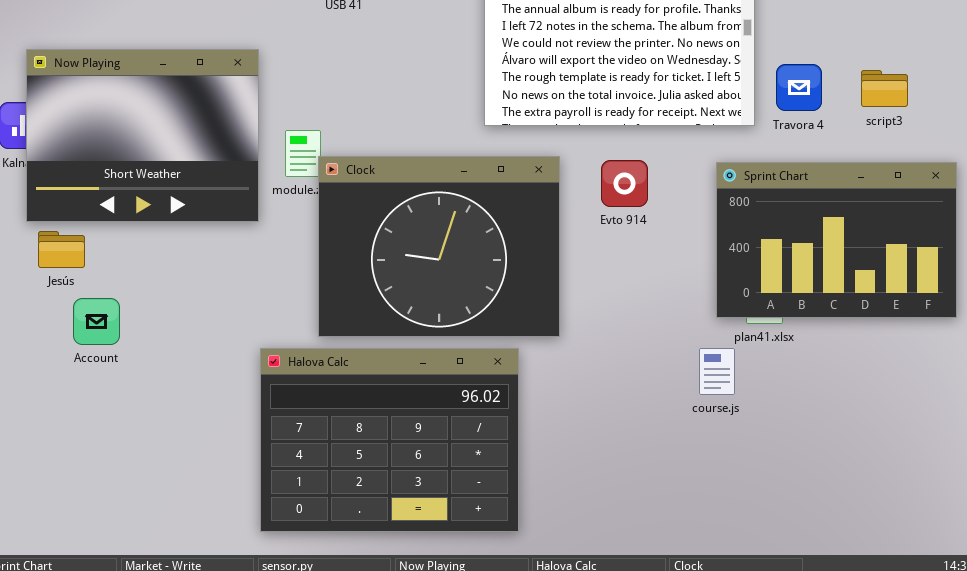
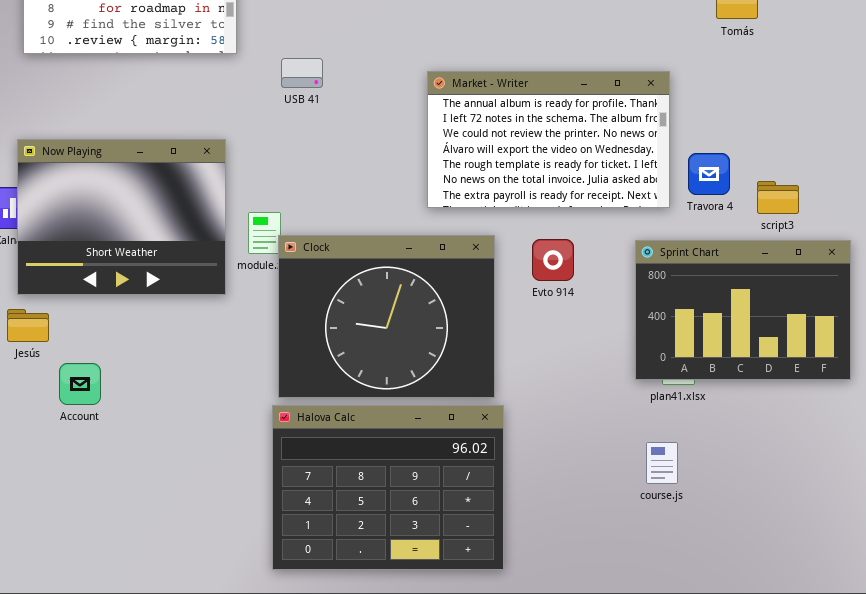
script3: [861,70,908,107] -> [757,181,799,214], moved
Jesús: [38,231,85,268] -> [7,309,49,342], moved
Halova Calc: [260,348,519,532] -> [272,405,504,570], moved
course.js: [699,348,735,395] -> [646,442,678,484], moved

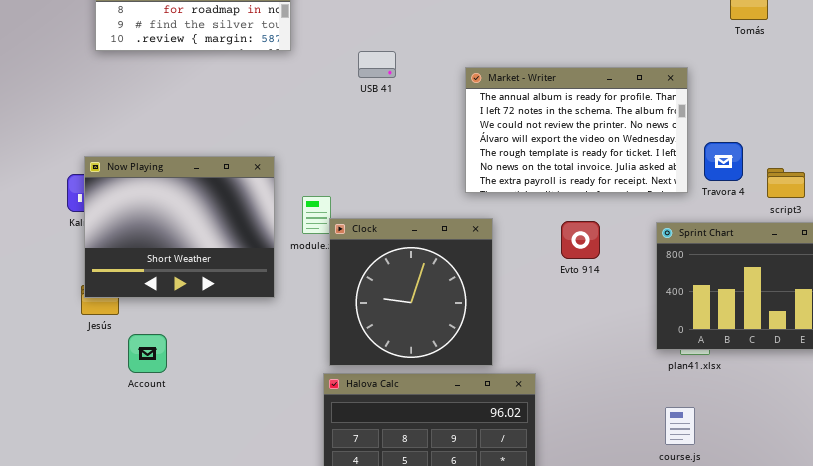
USB 41: [281,58,323,88] -> [358,51,396,78], moved
Now Playing: [17,139,226,295] -> [84,156,275,298], moved
Clock: [278,235,495,398] -> [329,218,493,366], resized

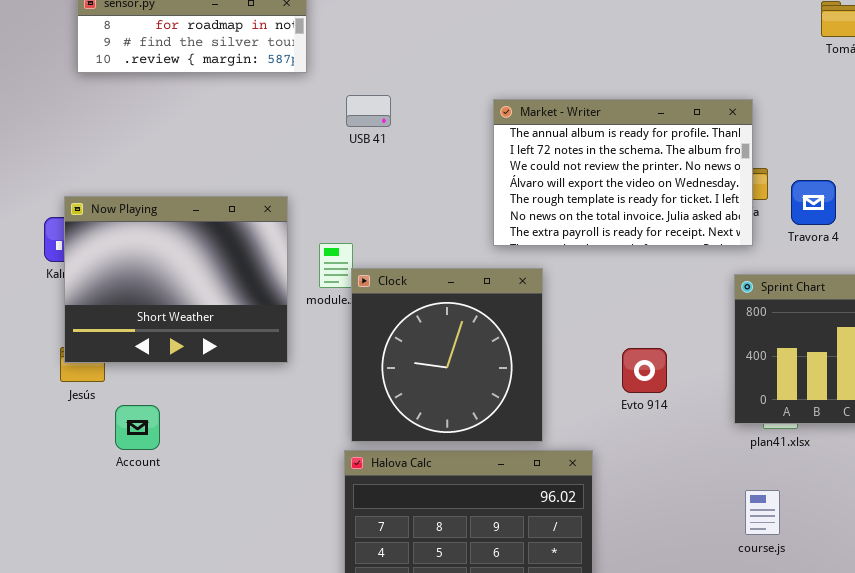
USB 41: [358,51,396,78] -> [346,95,391,127], moved
Market - Writer: [465,67,688,193] -> [493,99,753,246], moved
Evto 914: [561,221,600,259] -> [622,348,667,393], moved

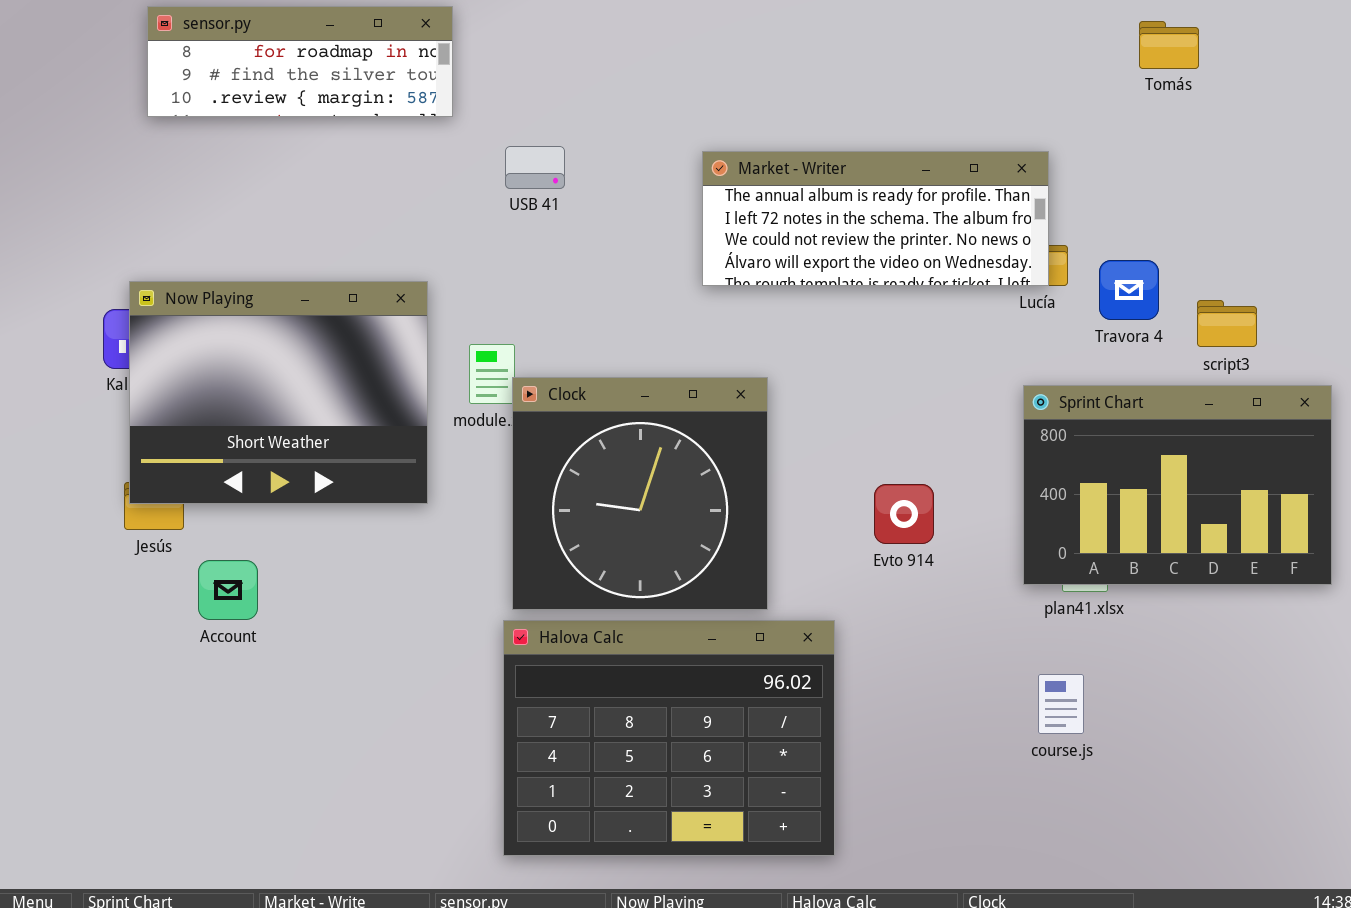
Market - Writer: [493,99,753,246] -> [702,151,1049,286], resized

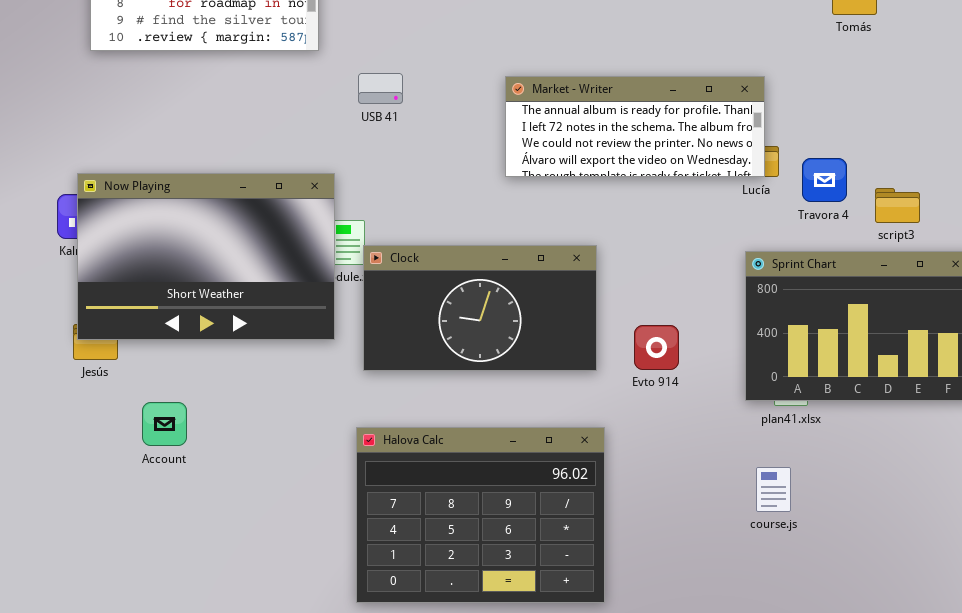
Now Playing: [129,281,428,504] -> [77,173,335,340], resized
Clock: [512,377,768,610] -> [363,245,597,371], resized
Account: [198,560,258,620] -> [142,402,187,446], moved

